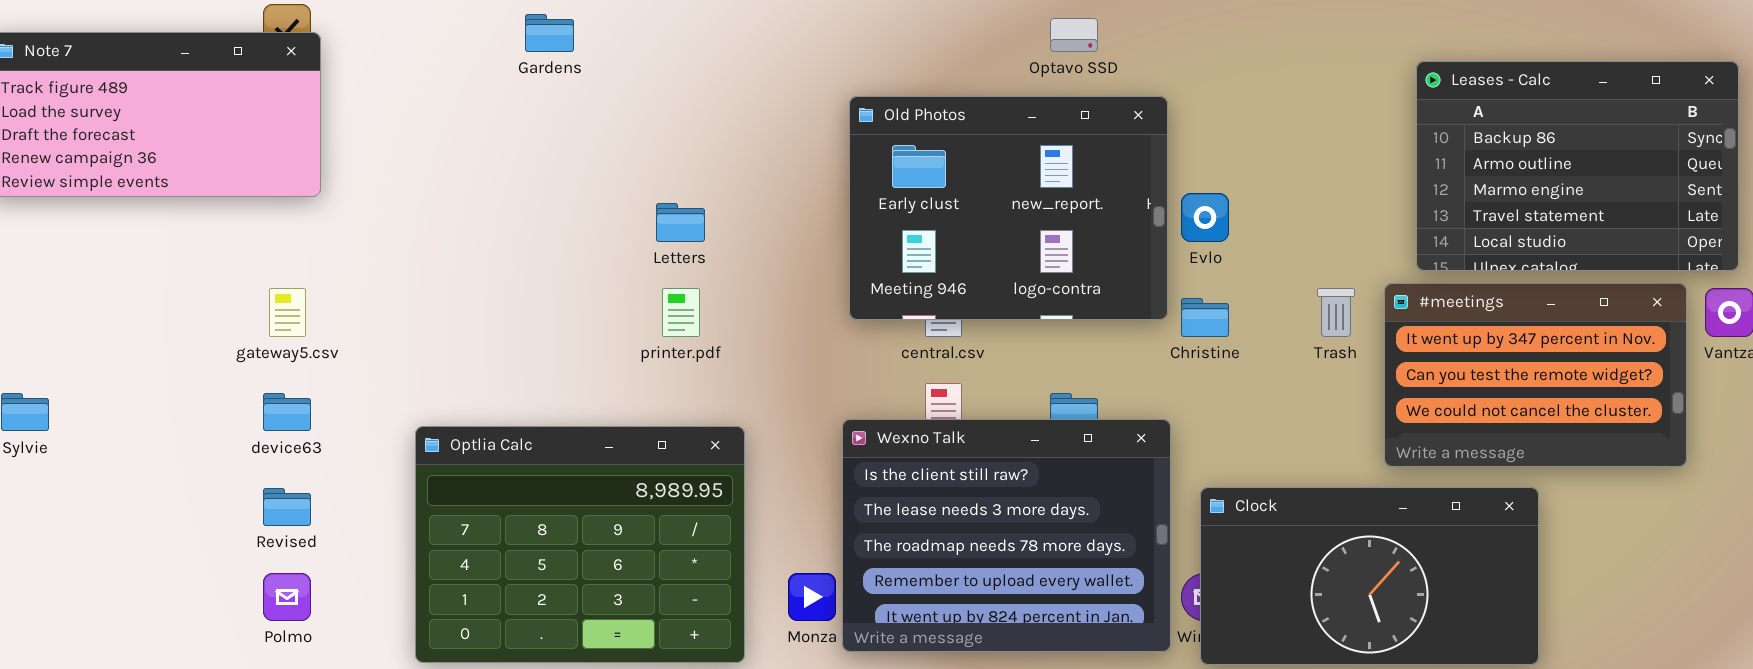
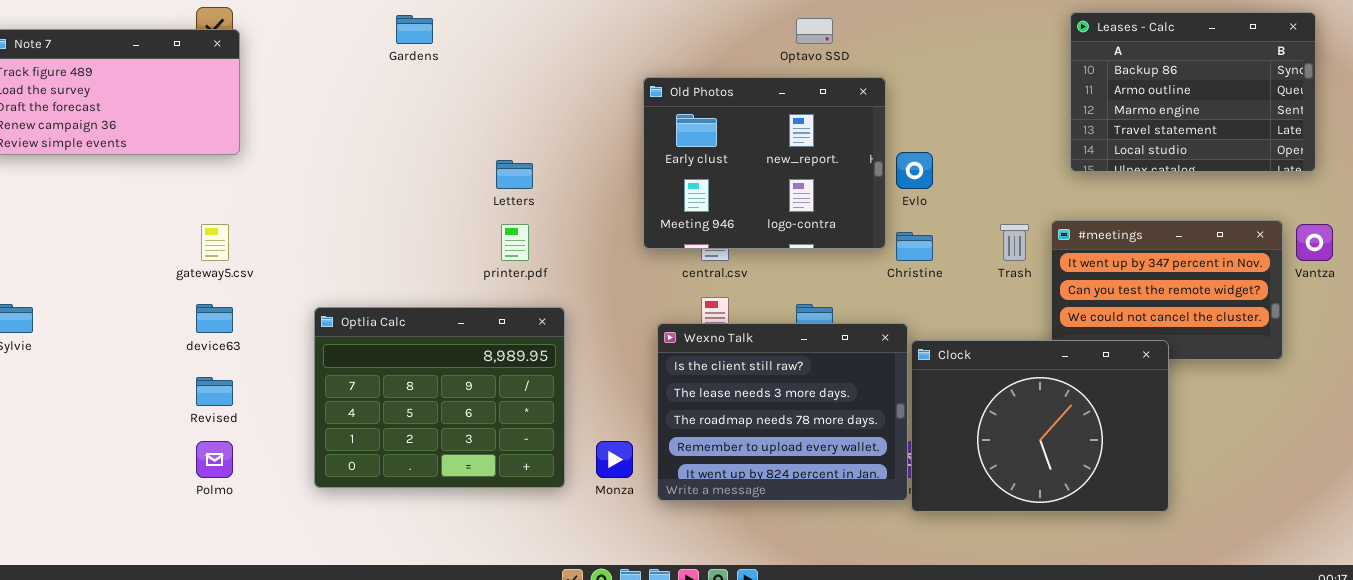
Leases - Calc: [1416,61,1739,271] -> [1070,12,1316,172], moved
Wexno Talk: [842,419,1171,652] -> [657,323,908,501], moved
Optlia Calc: [415,426,745,663] -> [314,307,565,488], moved
Clock: [1200,487,1539,665] -> [911,340,1169,512], resized

